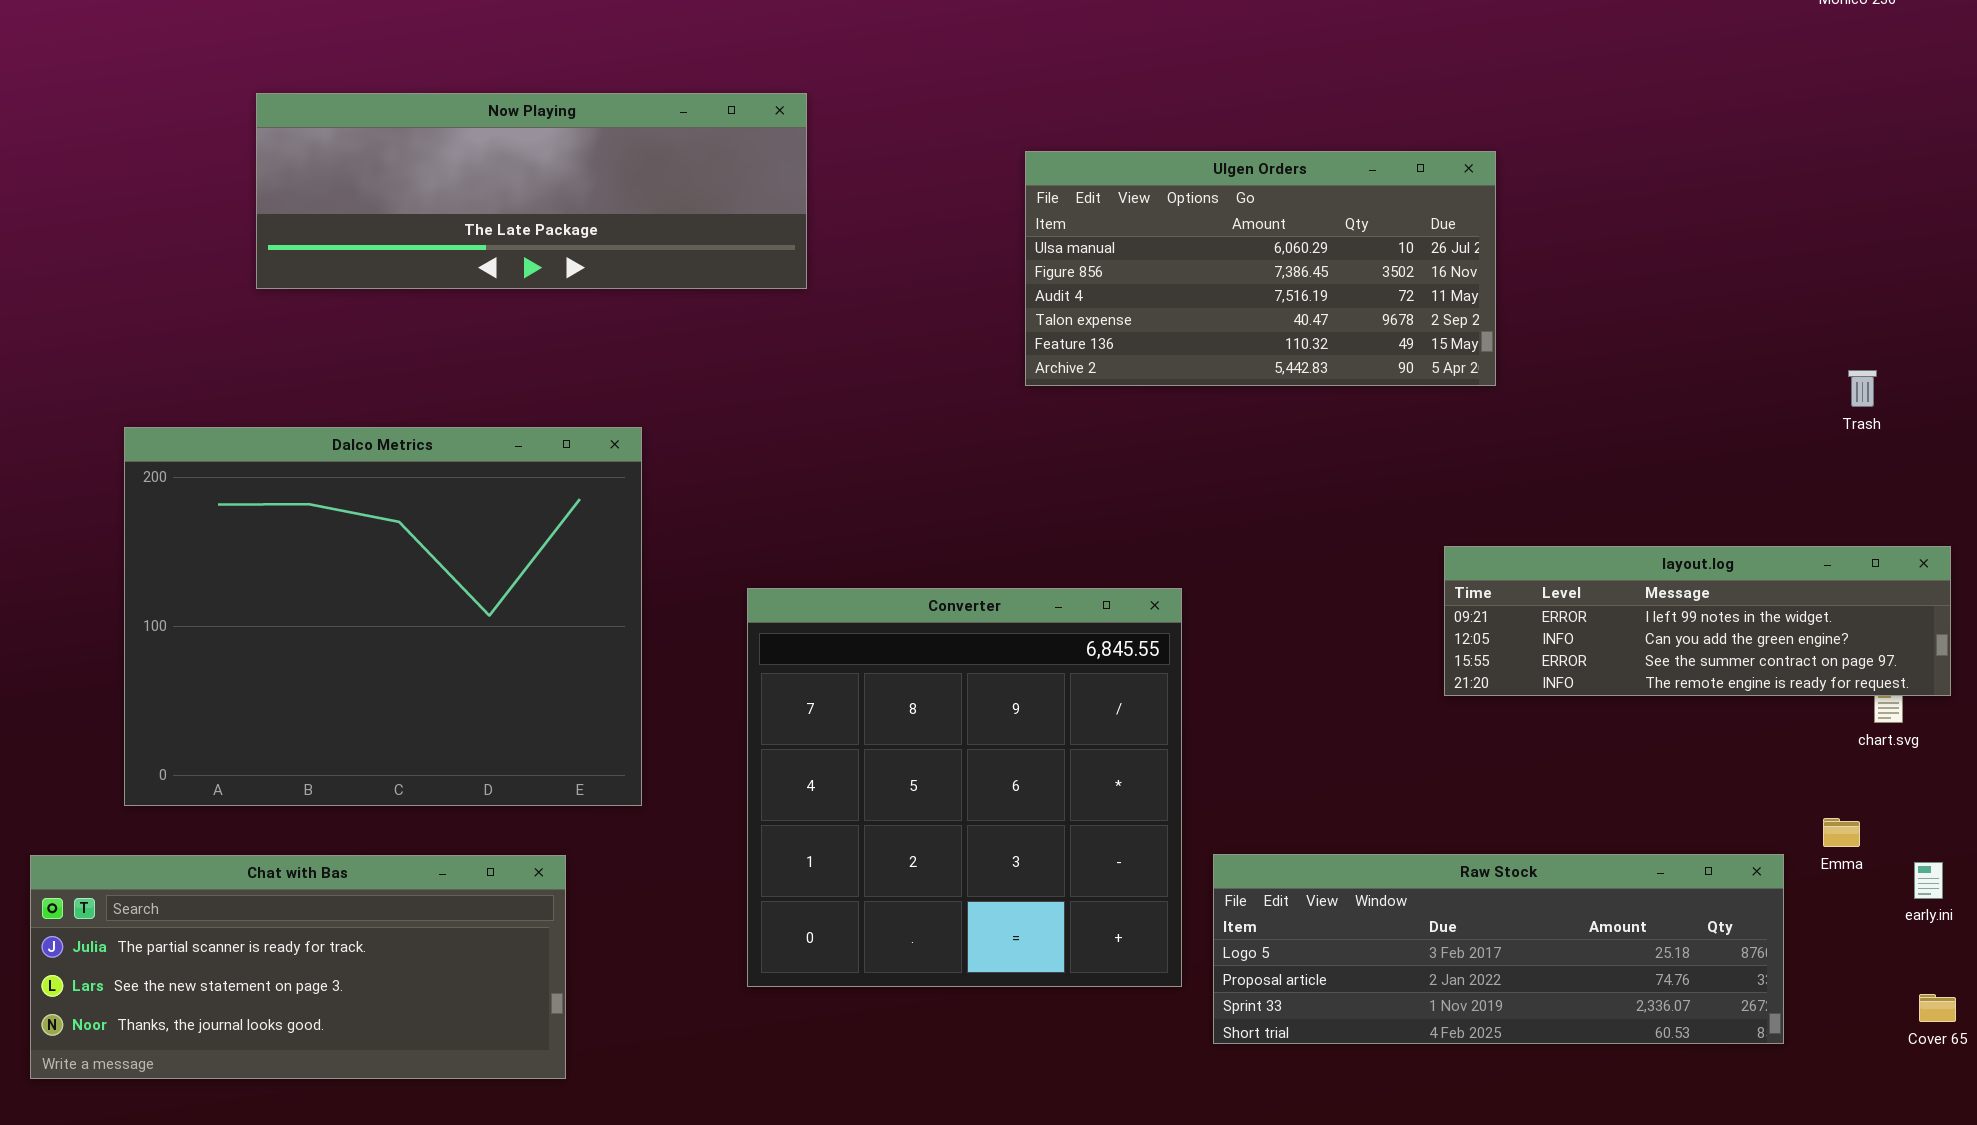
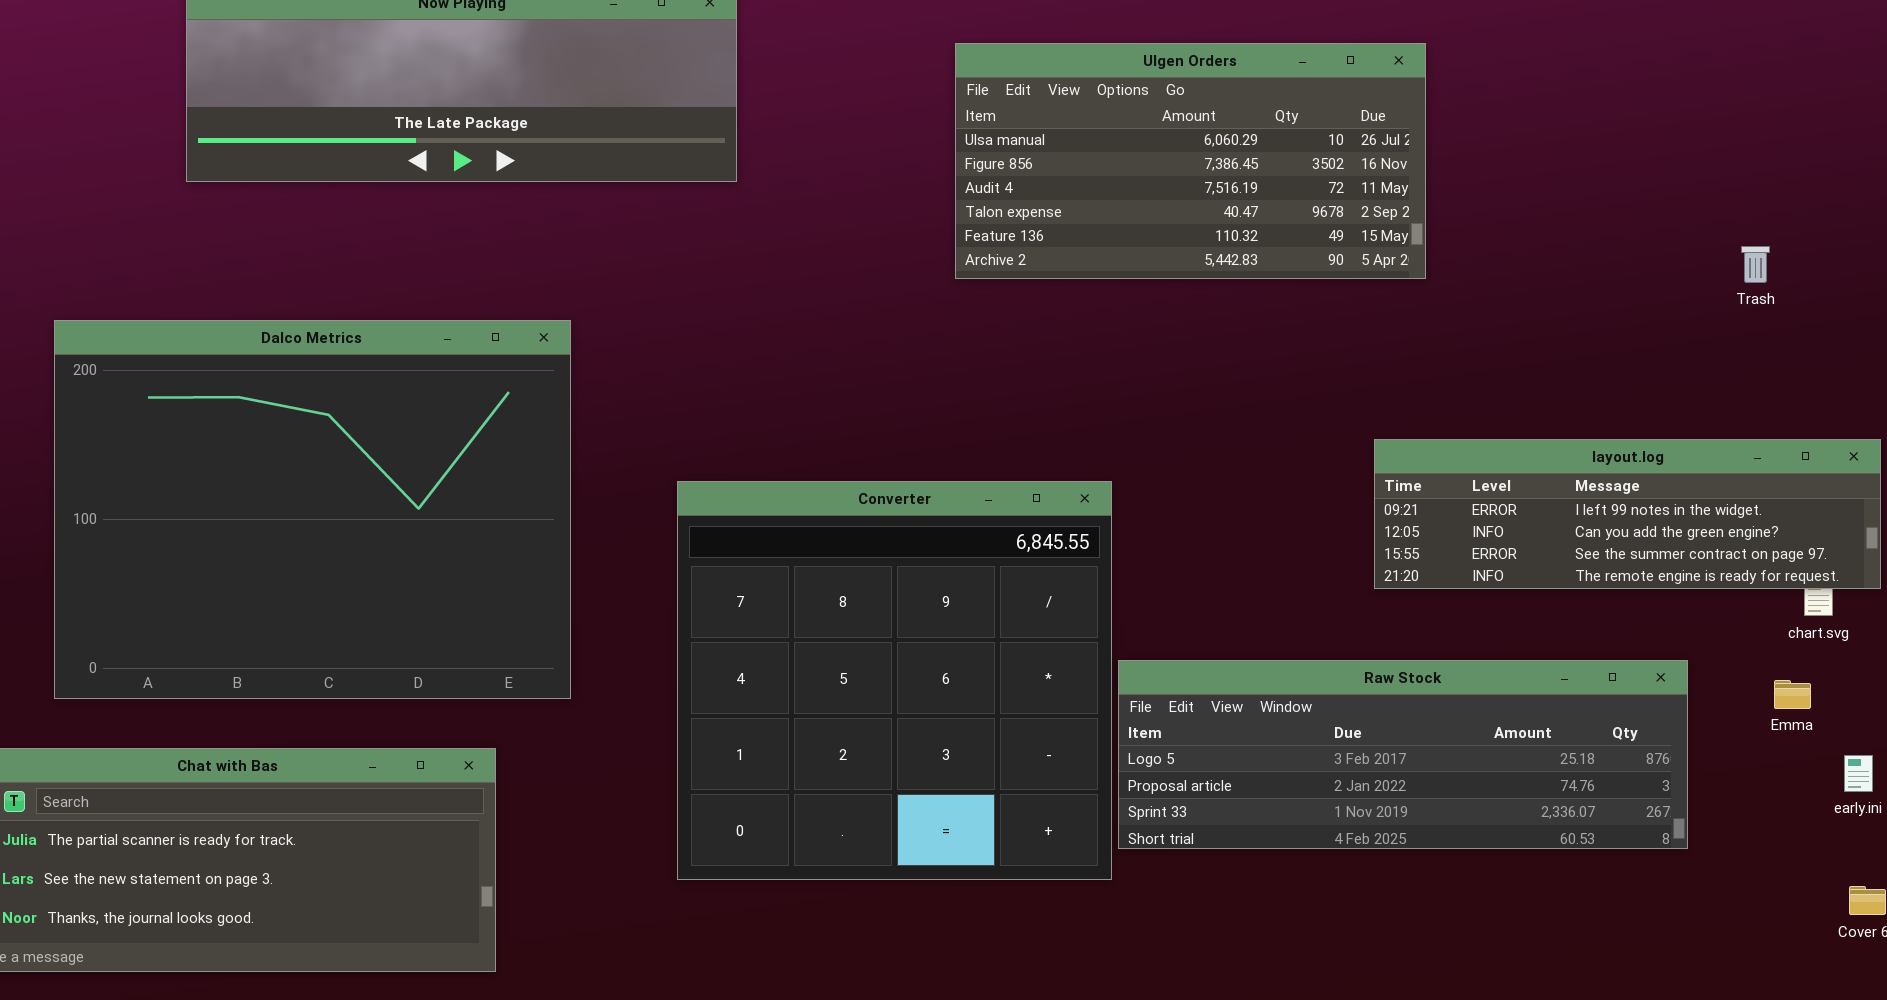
Trash: [1848,370,1877,407] -> [1741,246,1770,283], moved
Emma: [1823,818,1860,847] -> [1774,680,1811,709], moved
Raw Stock: [1213,854,1784,1044] -> [1118,660,1688,849], moved

